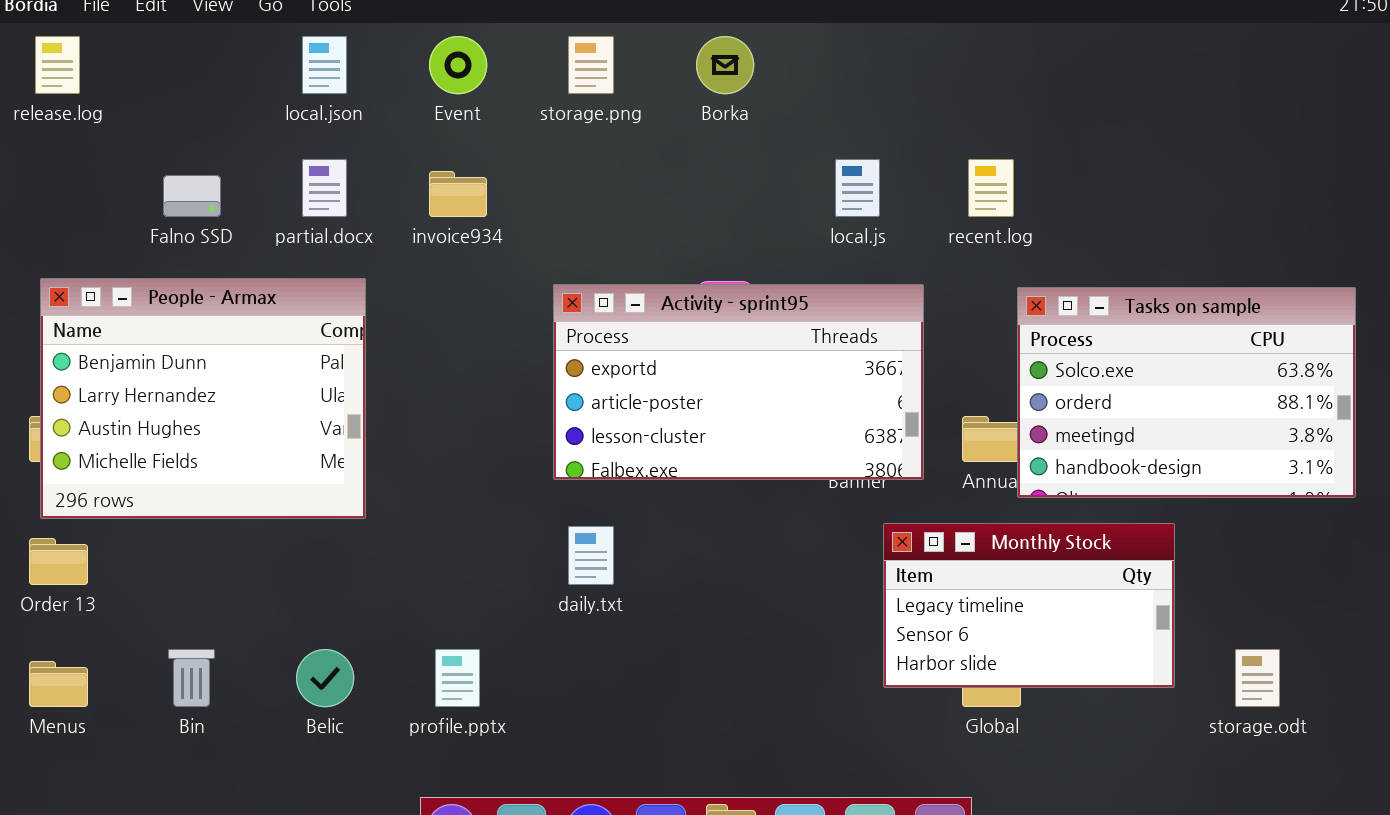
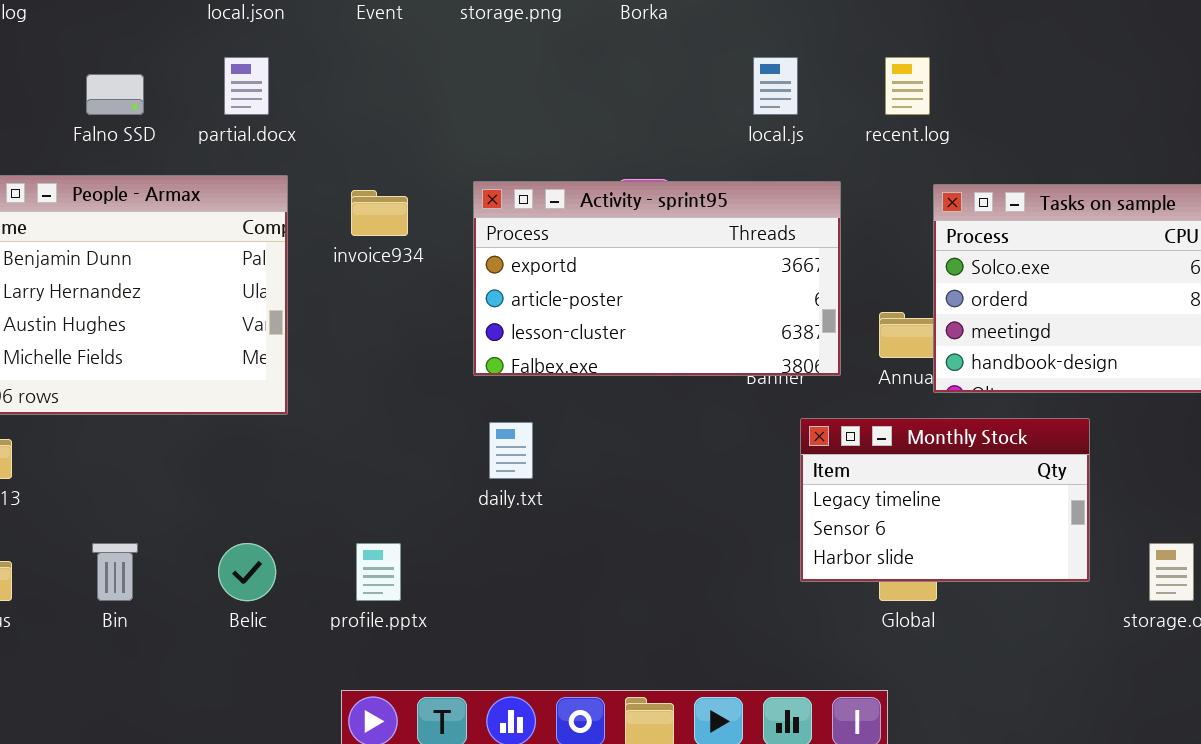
invoice934: [429,171,487,217] -> [351,190,408,236], moved

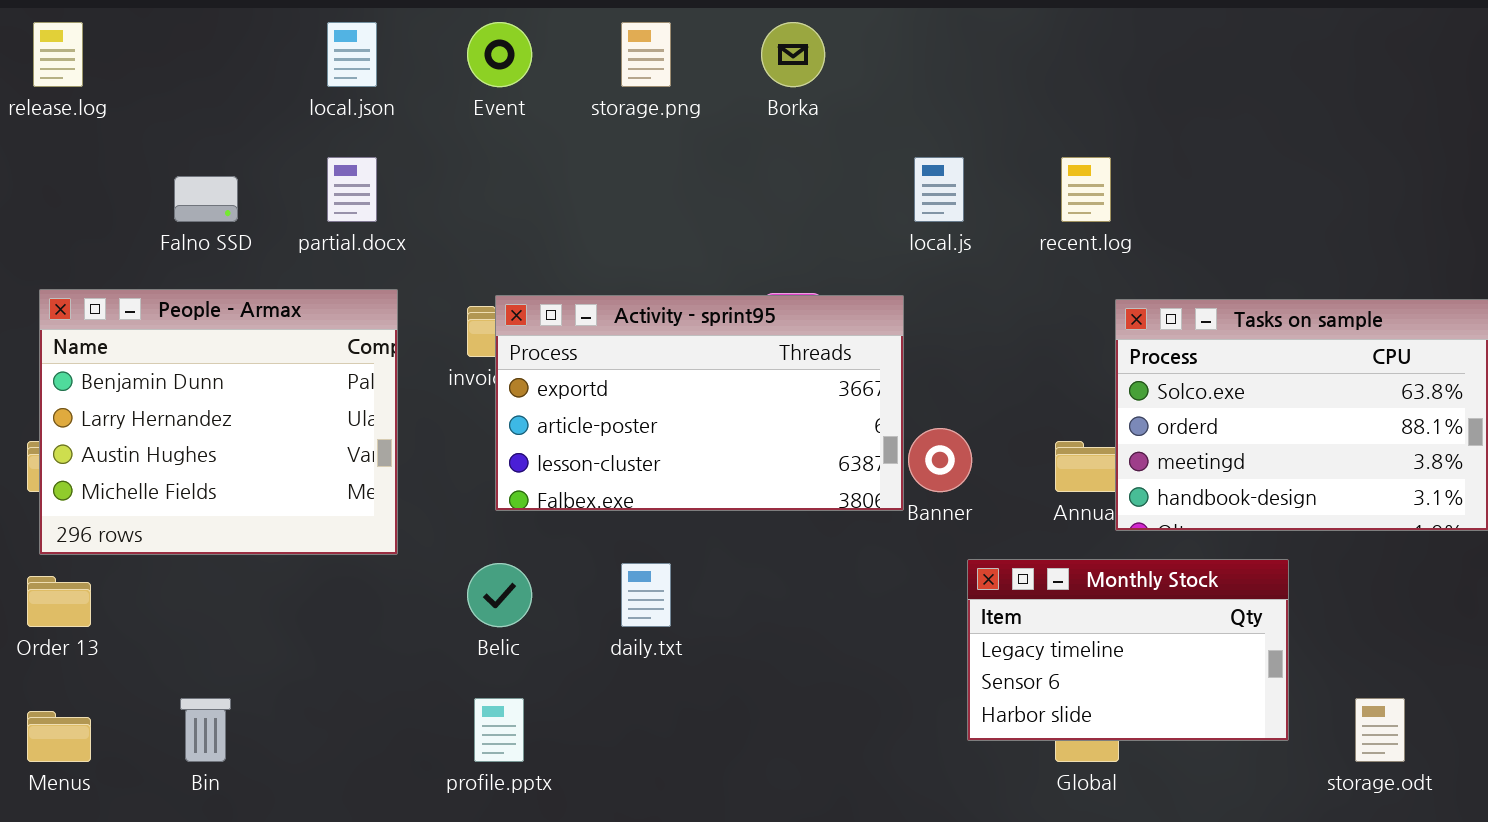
Activity - sprint95: [473,181,841,376] -> [495,295,904,511], moved
Belic: [218,543,276,601] -> [467,563,532,627], moved

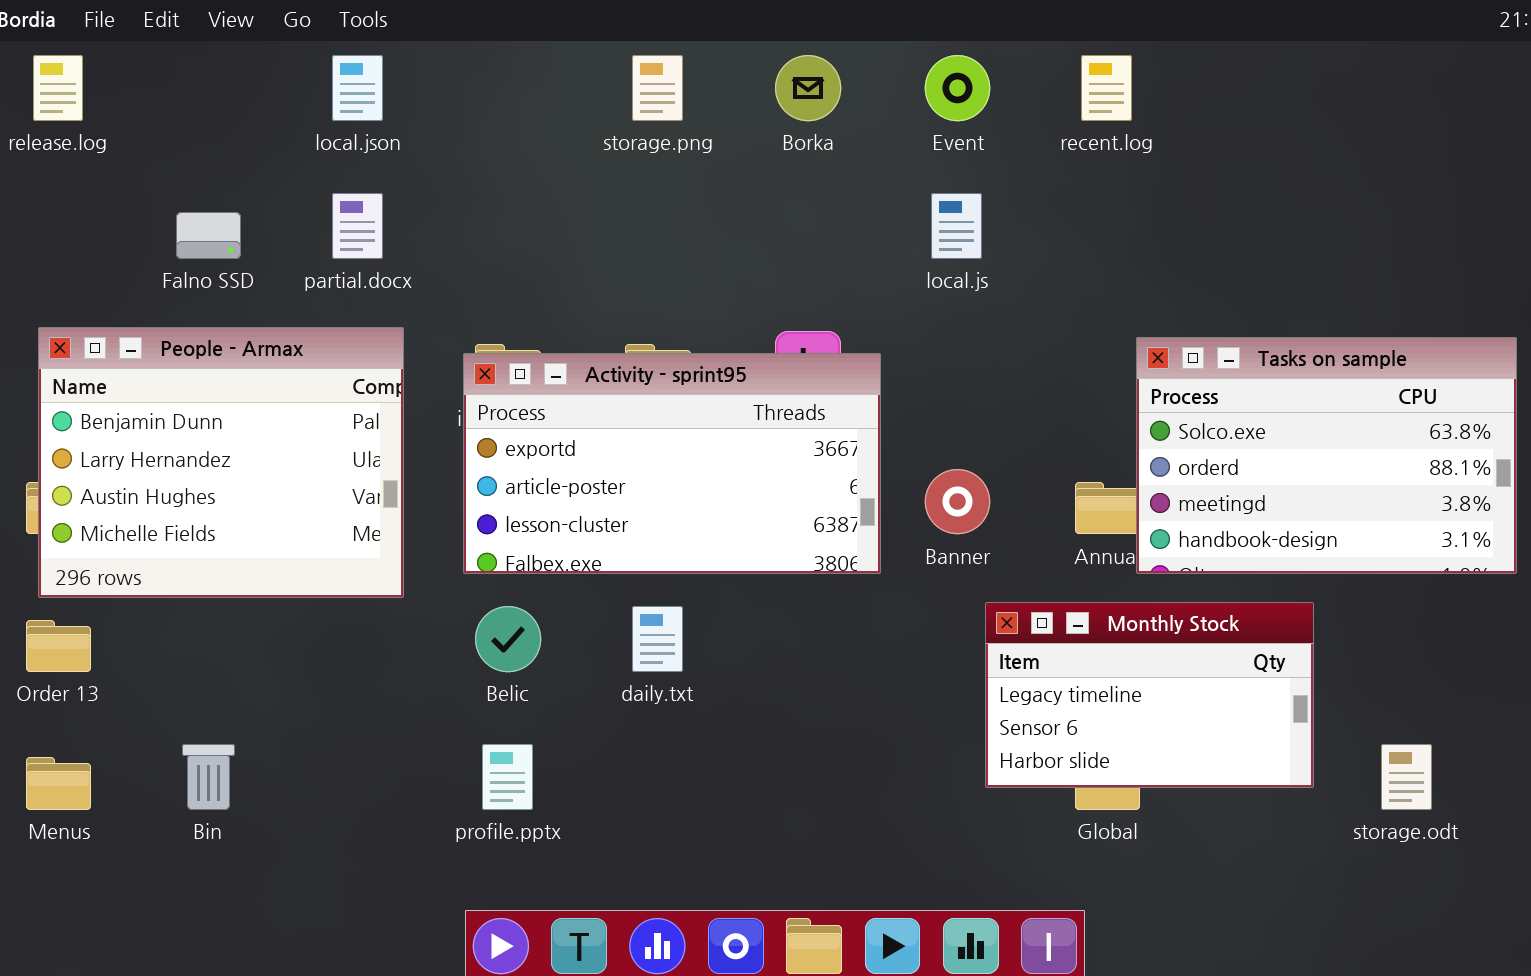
Event: [467,22,532,87] -> [925,55,990,121], moved
recent.log: [1061,157,1111,222] -> [1081,55,1132,121], moved
Activity - sprint95: [495,295,904,511] -> [463,353,881,574], moved

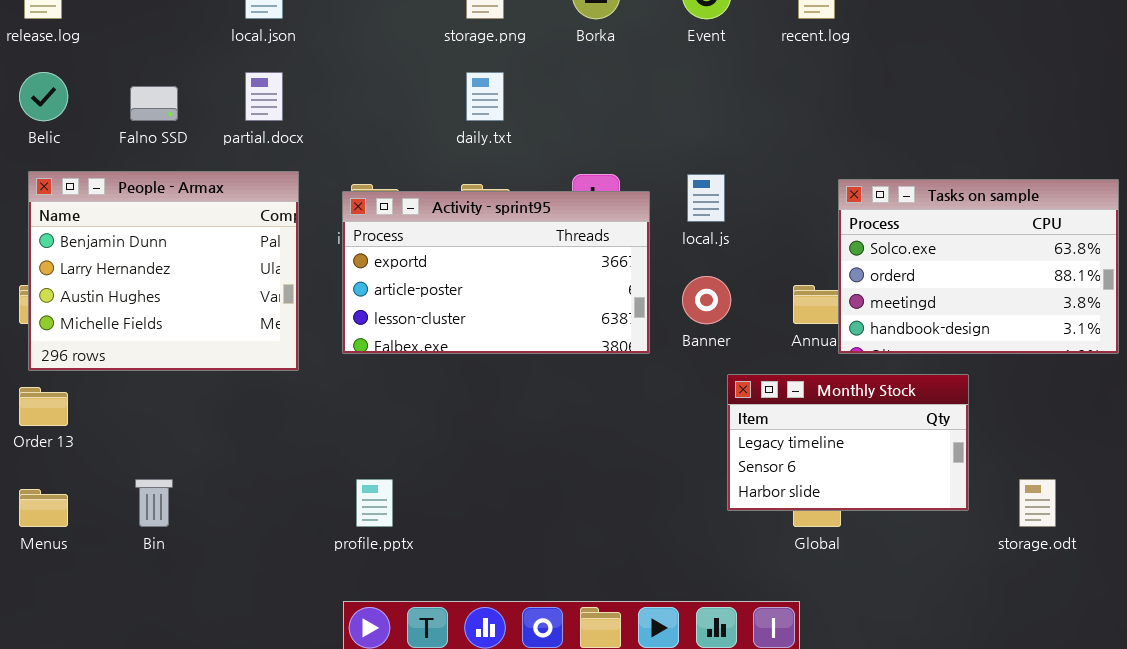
local.js: [931,193,982,259] -> [687,174,725,222], moved
Belic: [475,606,541,672] -> [19,72,68,121], moved
daily.txt: [632,606,683,672] -> [466,72,504,121], moved

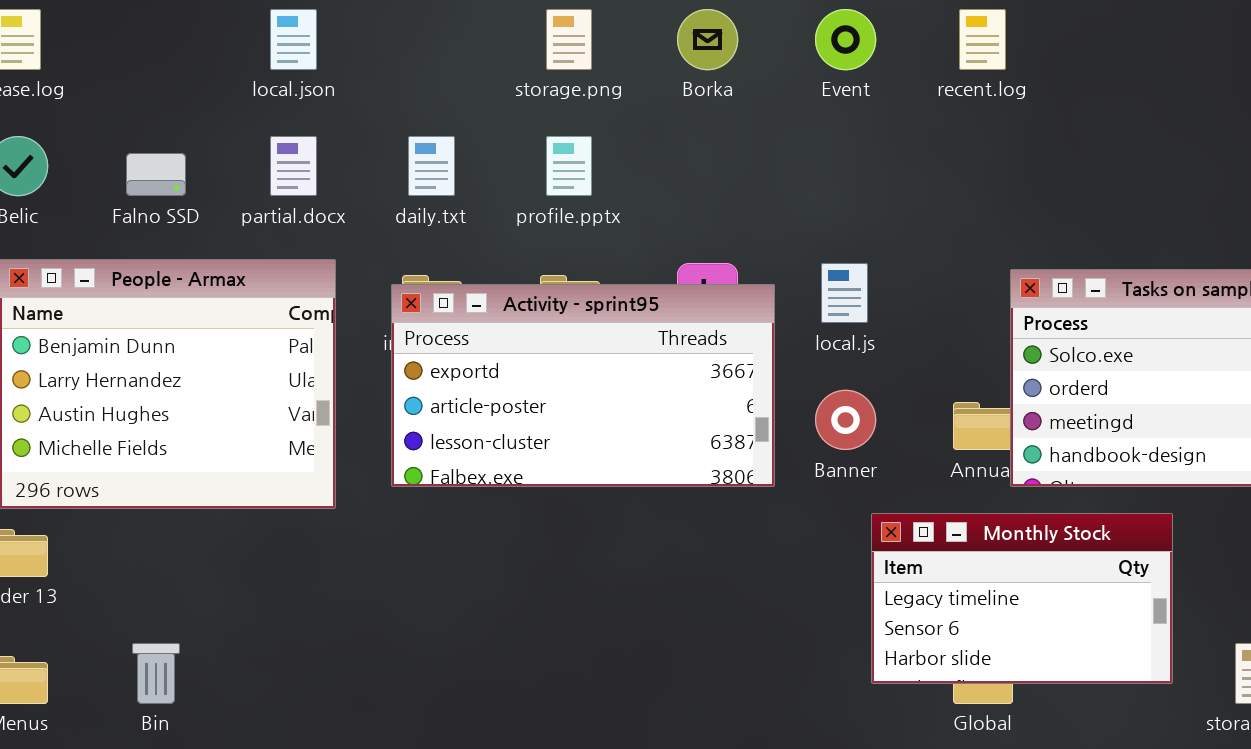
daily.txt: [466,72,504,121] -> [408,136,455,196], moved
profile.pptx: [356,479,393,527] -> [546,136,592,196], moved

